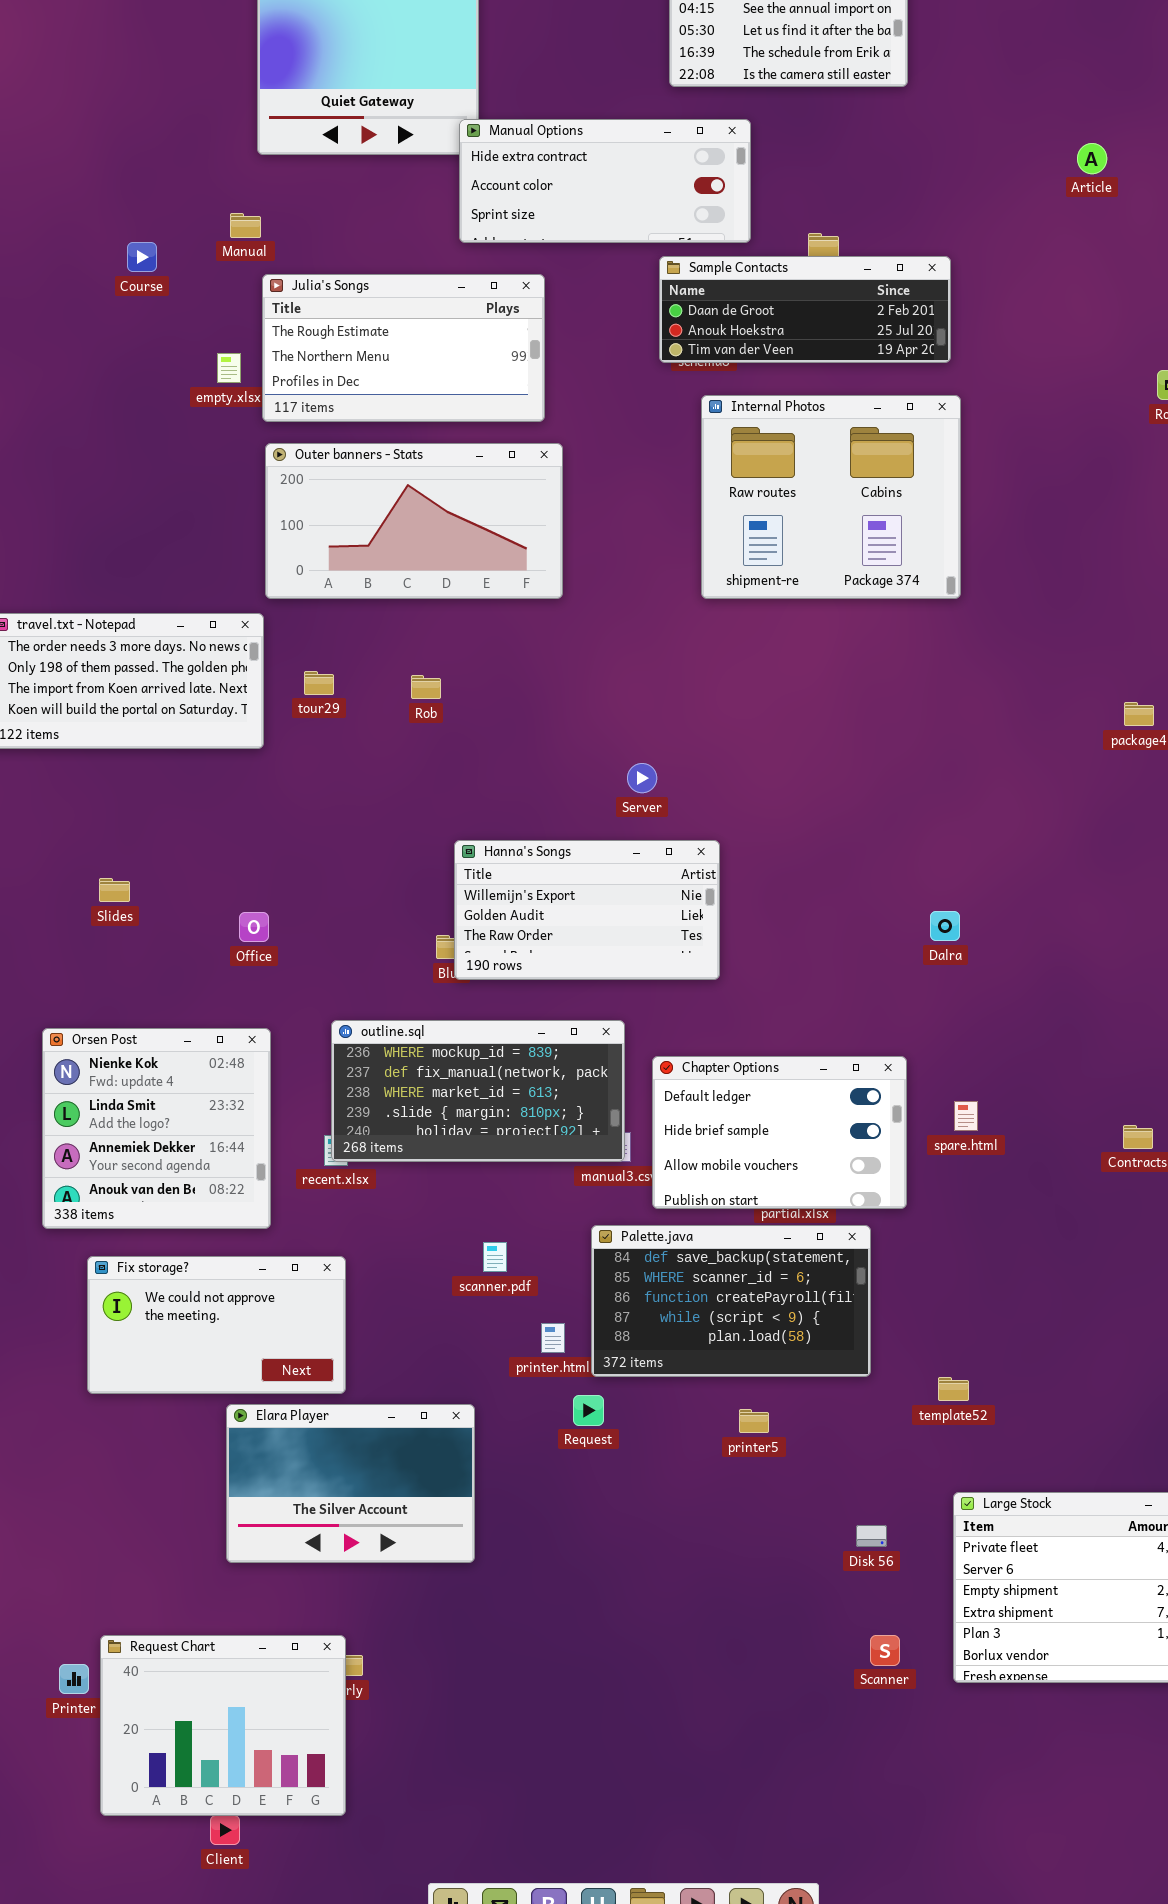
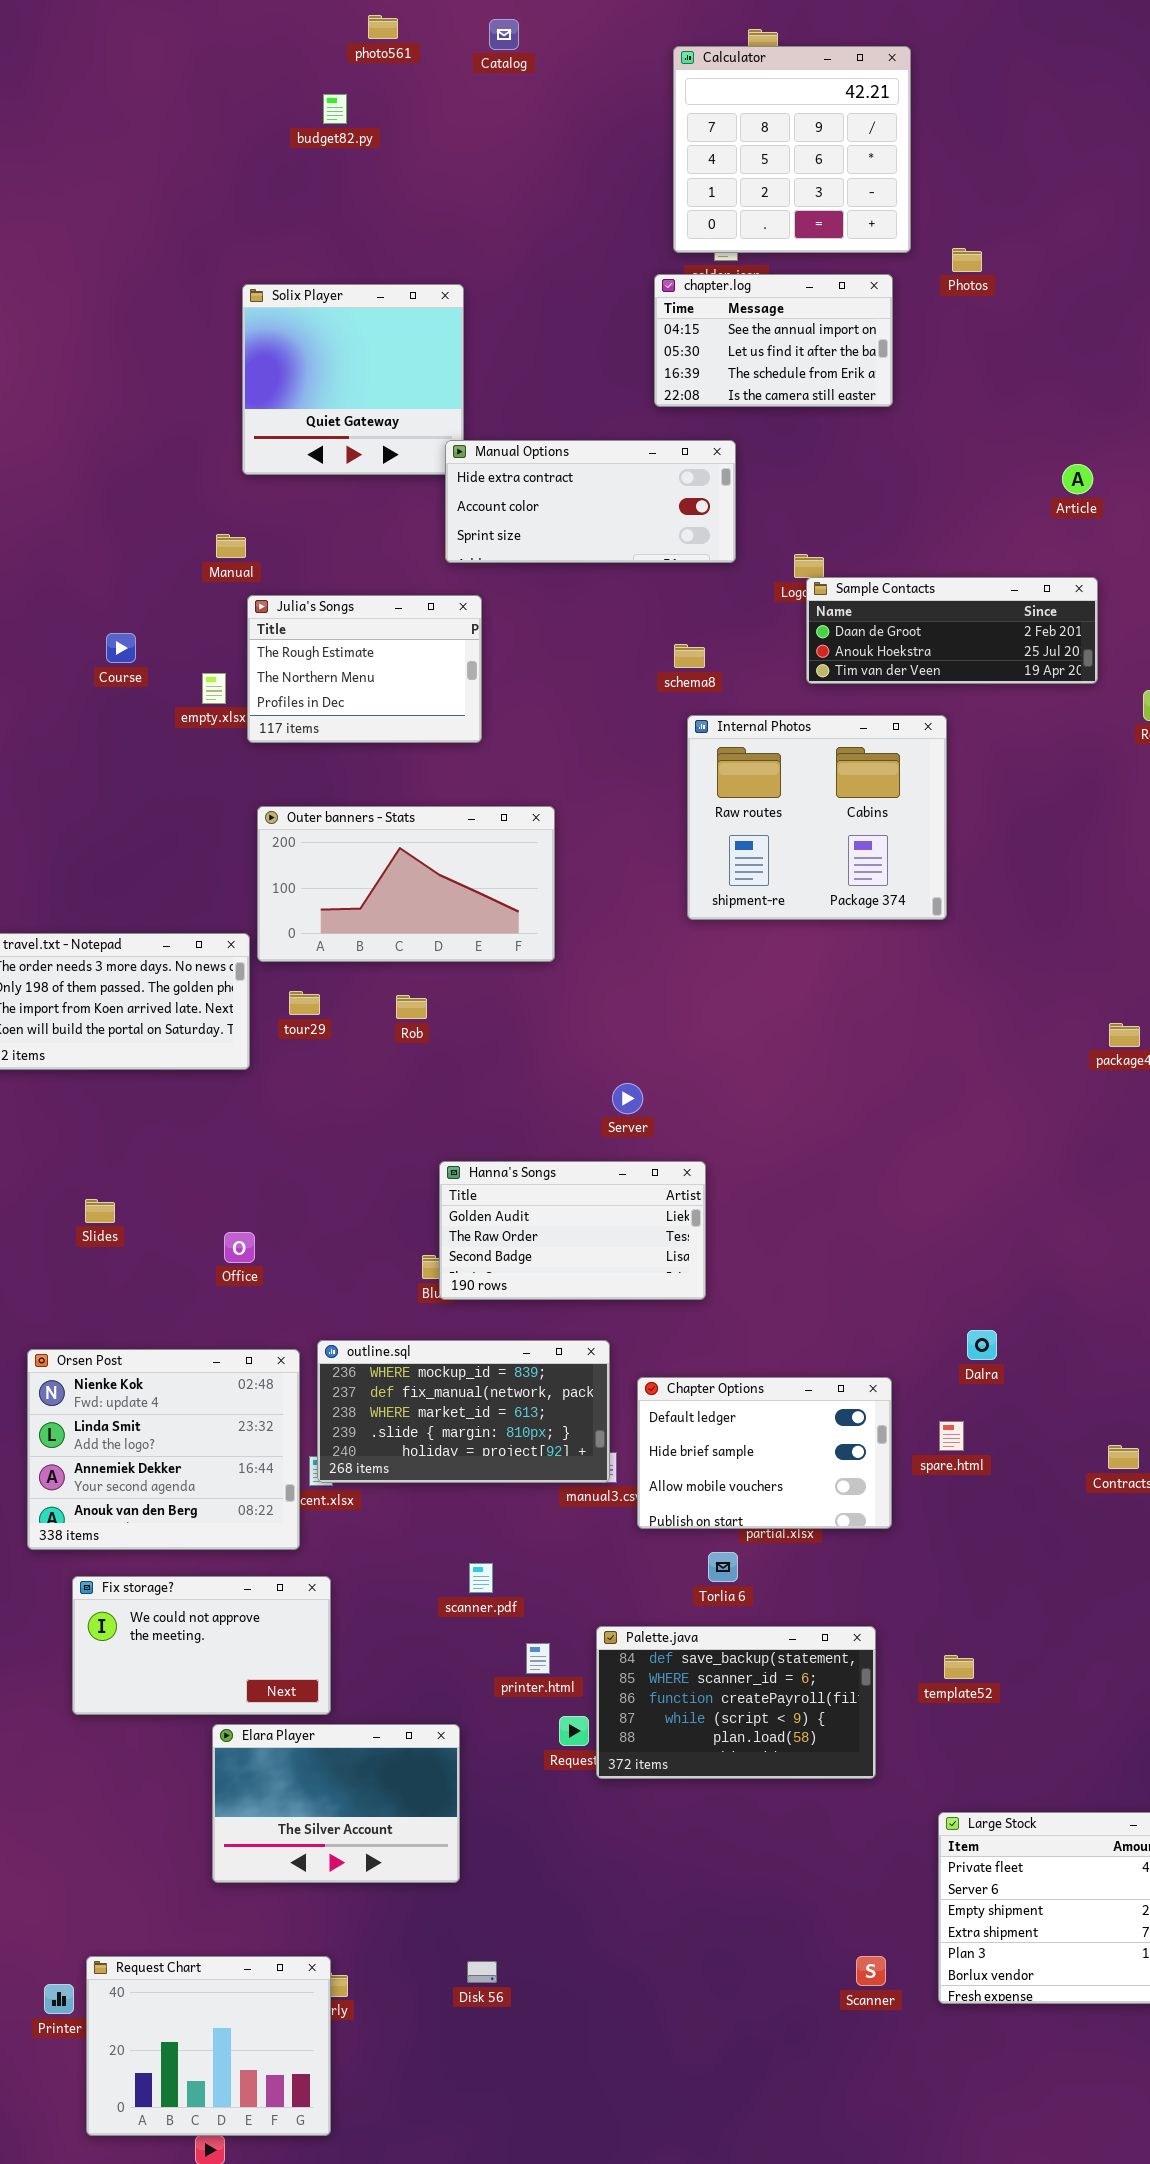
Course: [127,242,157,272] -> [106,633,136,663], moved
Sample Contacts: [659,256,951,363] -> [806,577,1098,684], moved
Julia's Songs: [262,274,545,422] -> [247,595,482,743], resized
Outer banners - Stats: [265,443,563,599] -> [257,806,555,962], moved
Hanna's Songs: [454,840,720,980] -> [439,1161,706,1300], scrolled down 1 row
Dalra: [930,911,960,941] -> [967,1330,997,1360], moved
Orsen Post: [42,1028,271,1229] -> [27,1349,300,1550], resized
Palette.java: [591,1225,871,1377] -> [596,1626,876,1779], moved
template52: [938,1377,969,1401] -> [944,1655,974,1679], moved
Disk 56: [856,1525,887,1547] -> [467,1961,497,1983], moved

